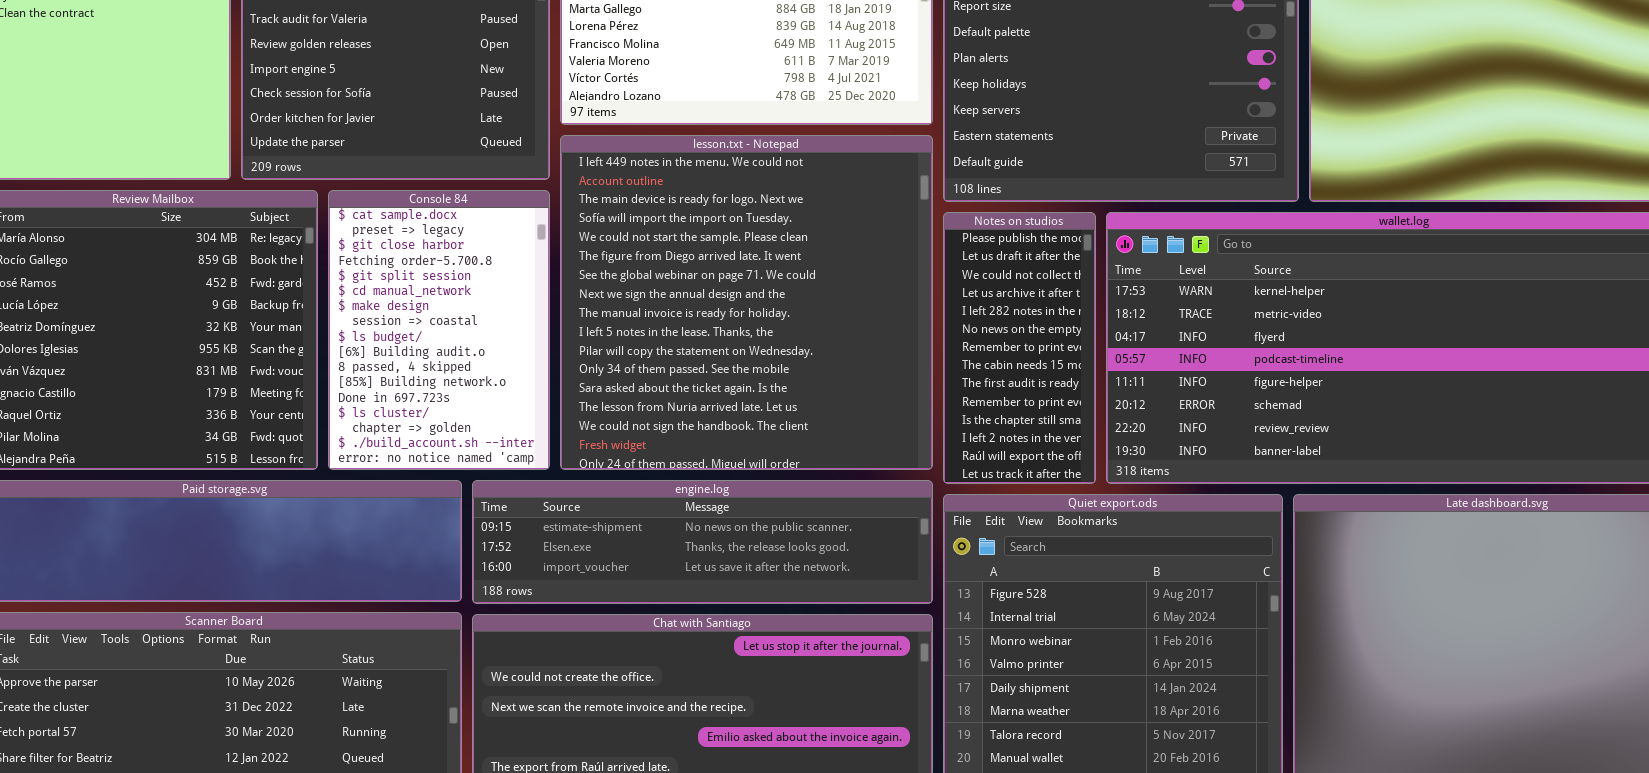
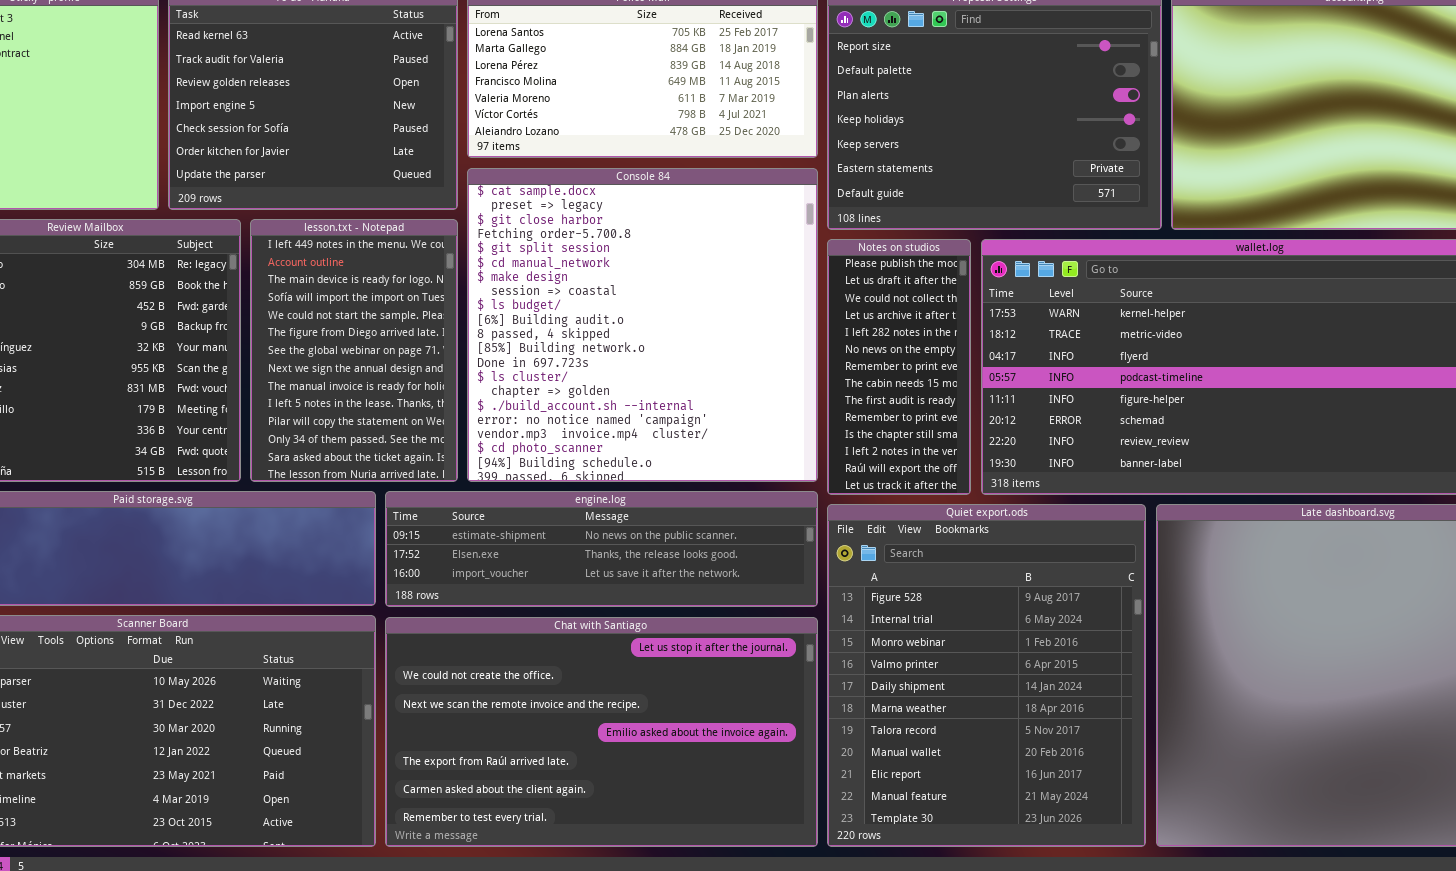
lesson.txt - Notepad: [560,135,933,470] -> [250,219,458,482], moved, resized
Console 84: [328,190,550,470] -> [467,168,818,482], moved, resized

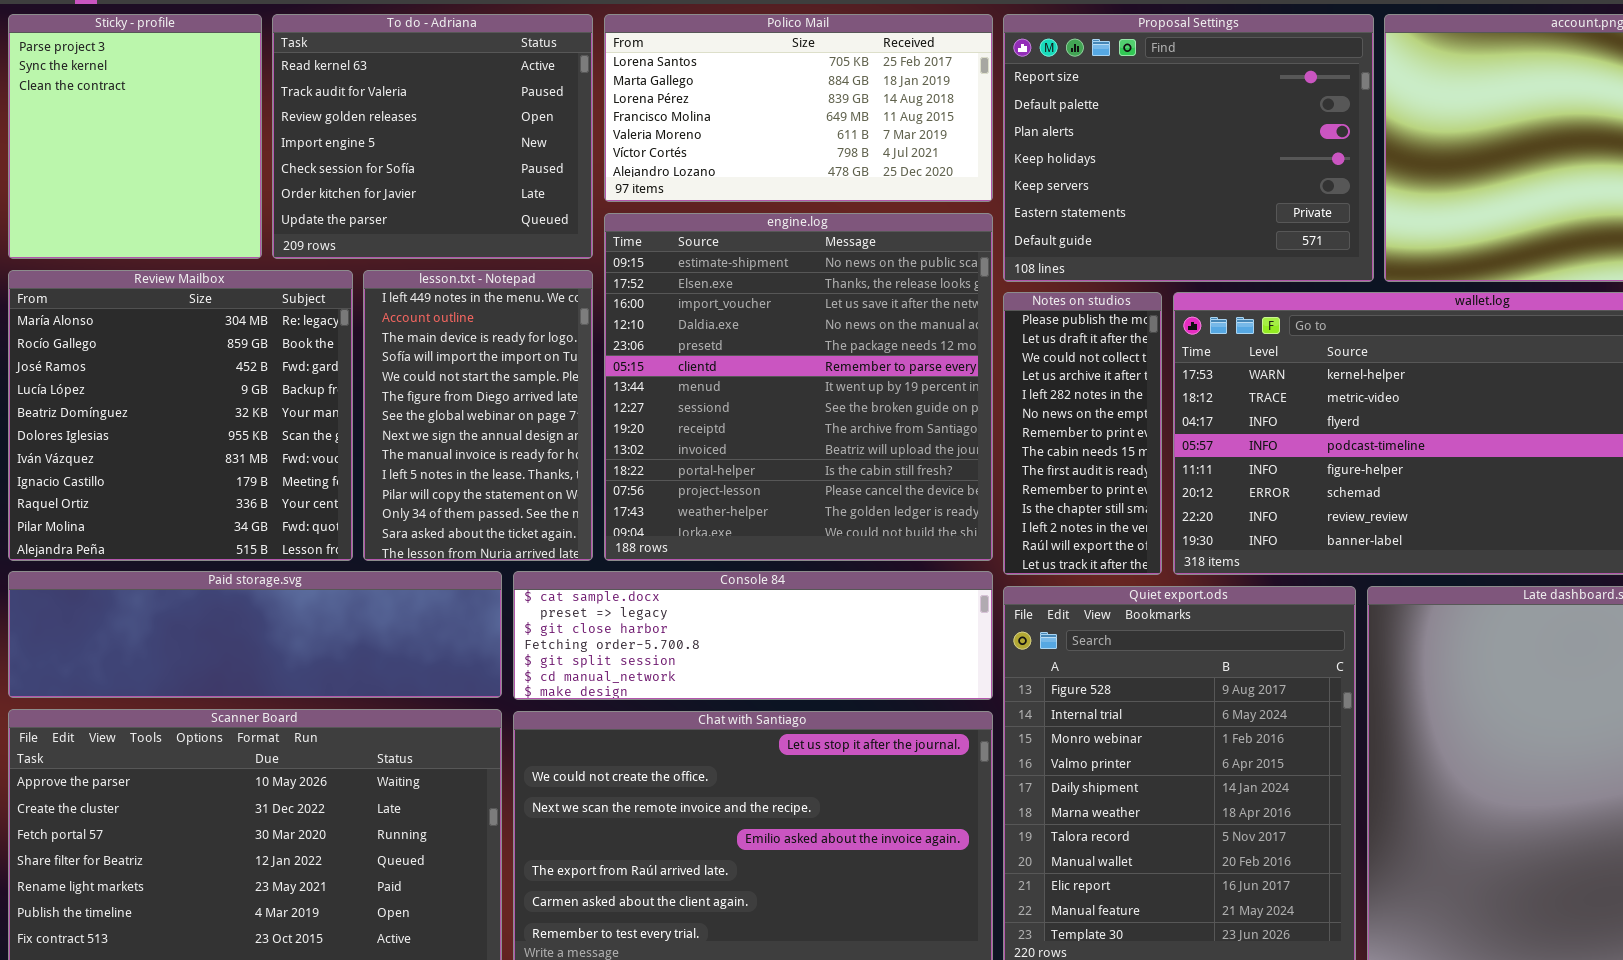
Console 84: [467,168,818,482] -> [513,571,993,700], moved, resized
engine.log: [385,491,818,607] -> [604,213,993,561], moved, resized

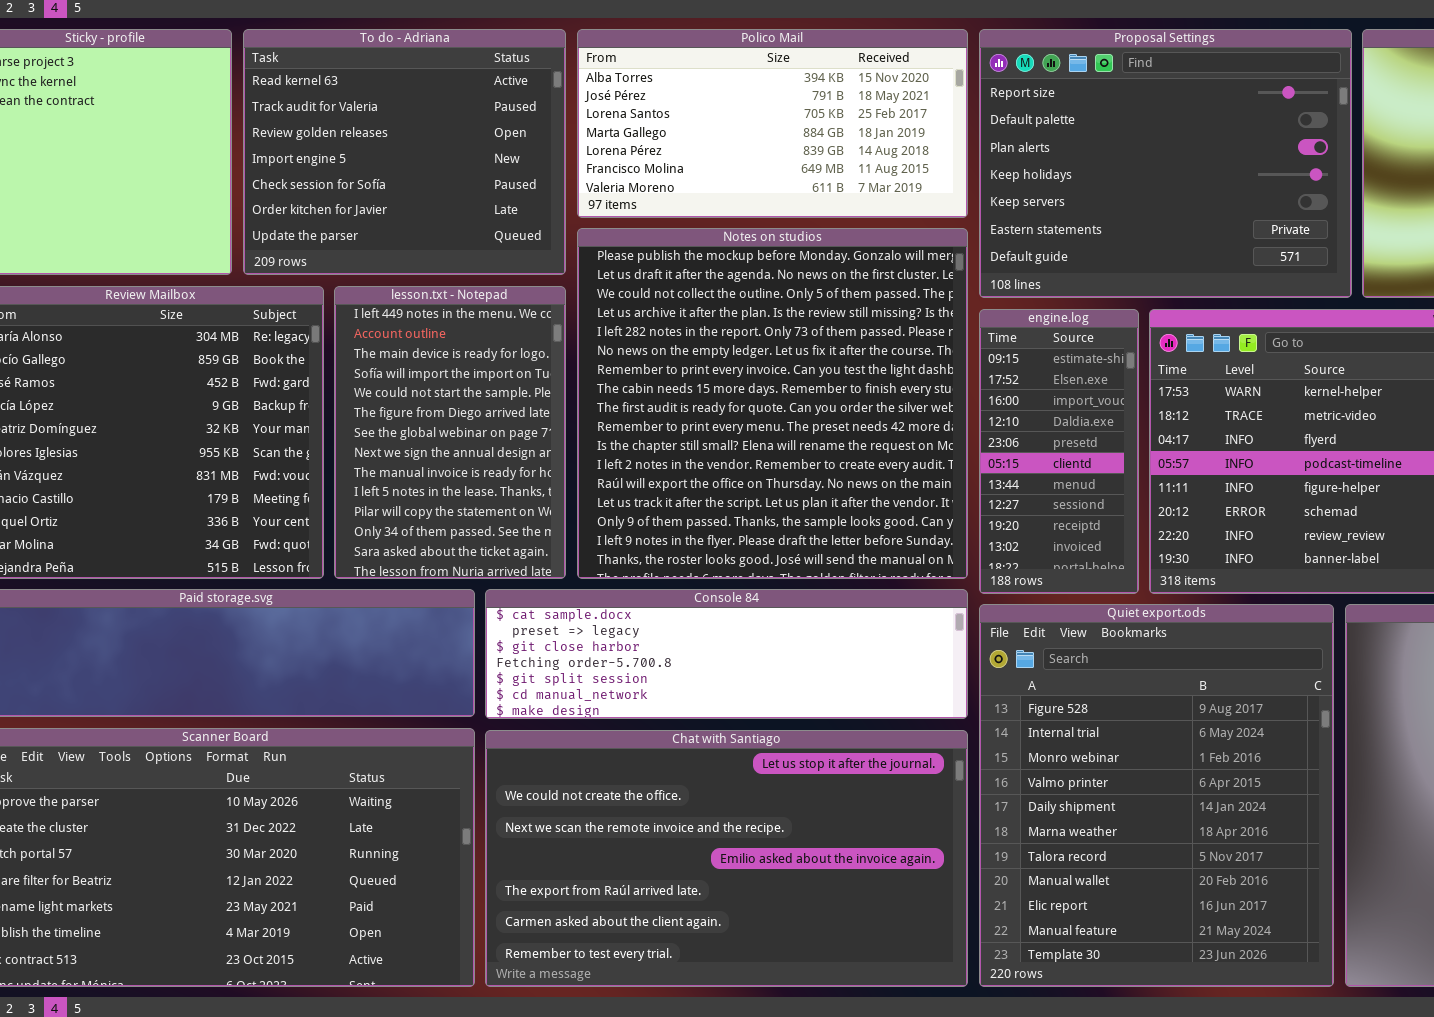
Polico Mail: [604,14,993,202] -> [577,29,968,218], scrolled up 2 rows
engine.log: [604,213,993,561] -> [979,309,1139,594], moved, resized
Notes on studios: [1003,292,1162,575] -> [577,228,968,579], moved, resized

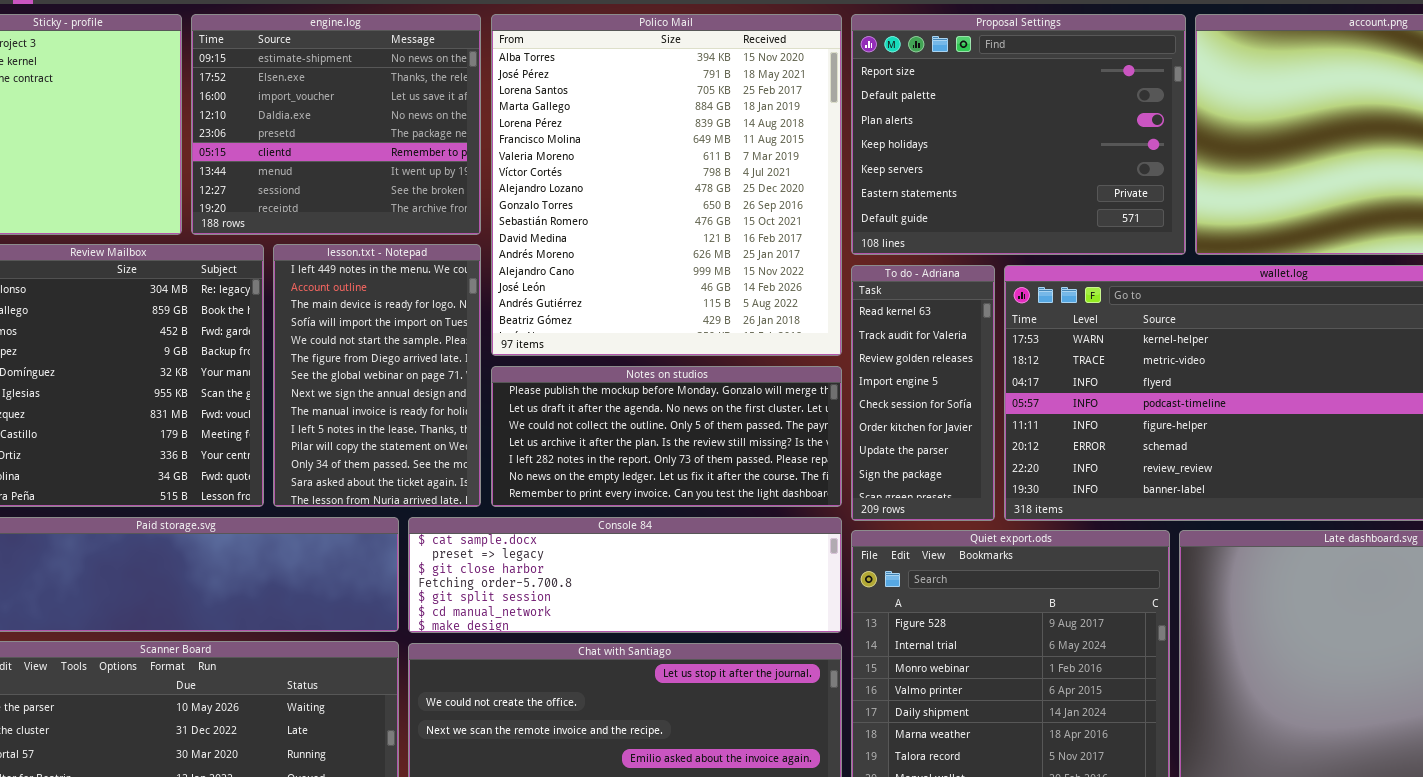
To do - Adriana: [243,29,566,275] -> [851,265,995,521], moved, resized
Polico Mail: [577,29,968,218] -> [491,14,842,356], resized
Notes on studios: [577,228,968,579] -> [491,366,842,507], resized
engine.log: [979,309,1139,594] -> [191,14,481,235], moved, resized

